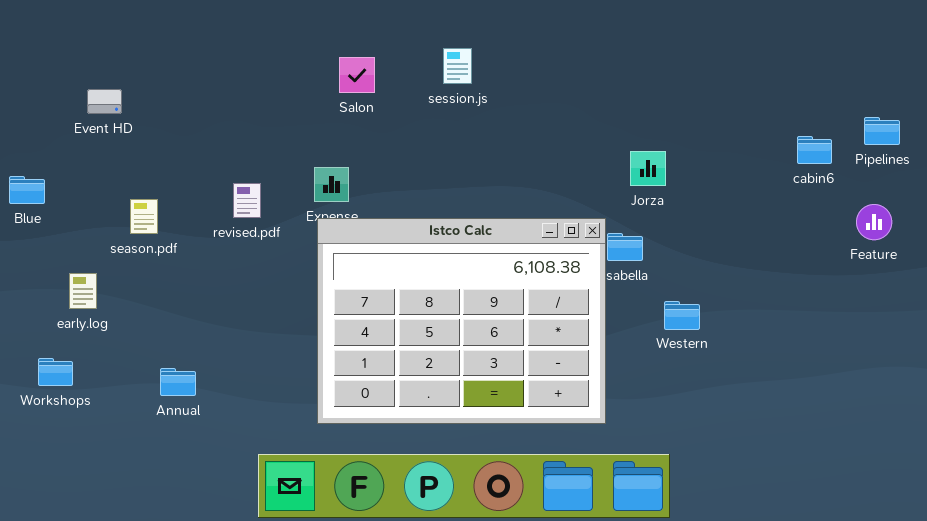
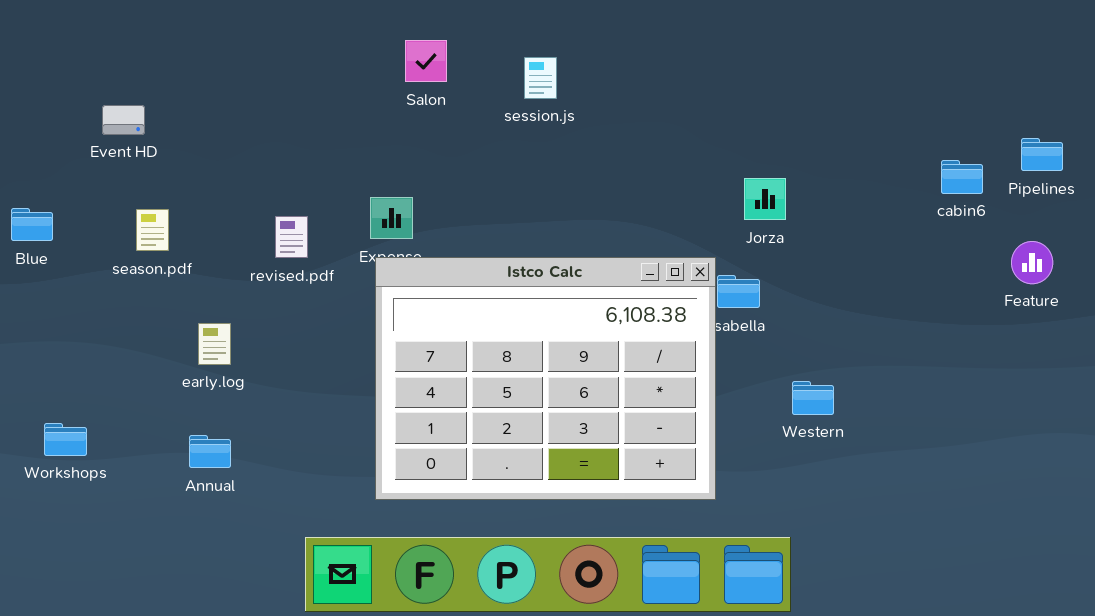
Salon: [339,57,375,93] -> [405,40,447,82], moved
season.pdf: [130,199,158,234] -> [136,209,169,251], moved
early.log: [69,273,97,309] -> [198,323,231,365], moved
Western: [664,301,700,330] -> [792,381,834,415], moved

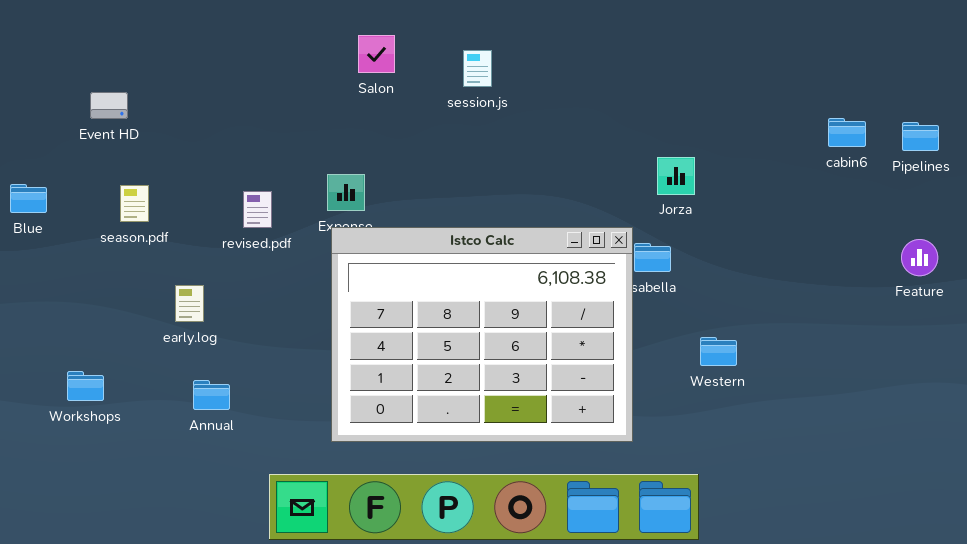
cabin6: [941,160,983,194] -> [828,118,866,147], moved
Feature: [1011,241,1053,284] -> [901,239,938,276], moved
Workshops: [44,423,87,456] -> [67,371,104,401], moved
Annual: [189,435,231,468] -> [193,380,230,410], moved

